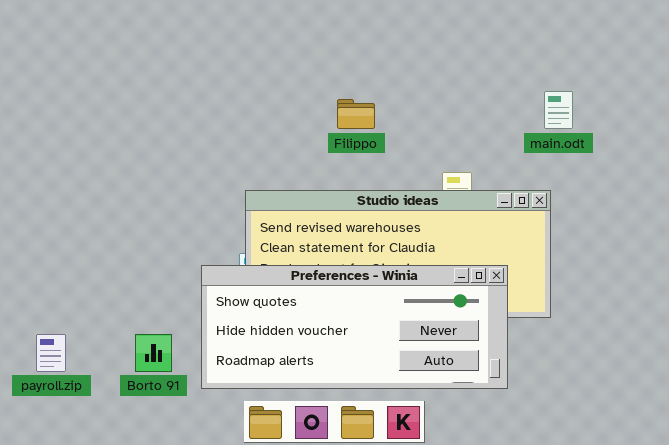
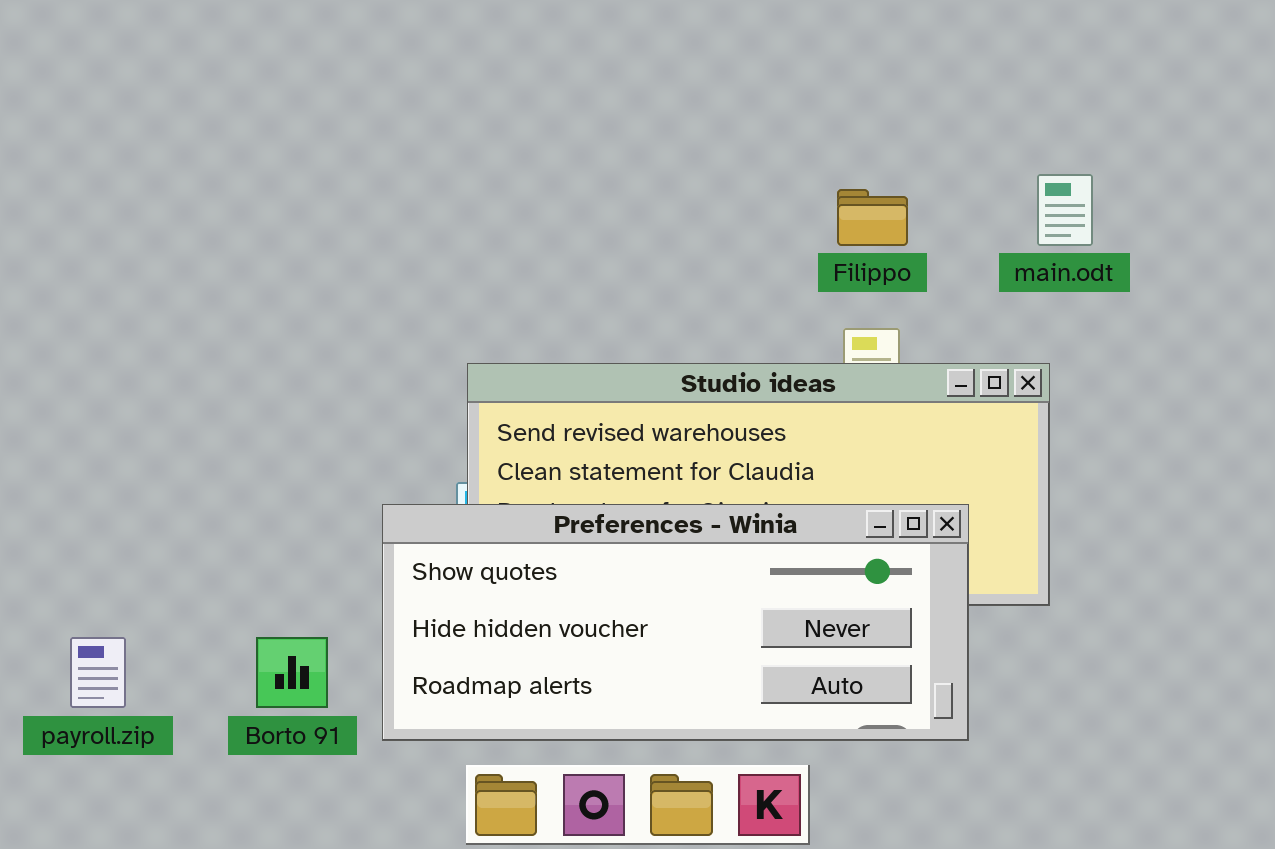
Filippo: [337,99,375,129] -> [837,189,908,246], moved

